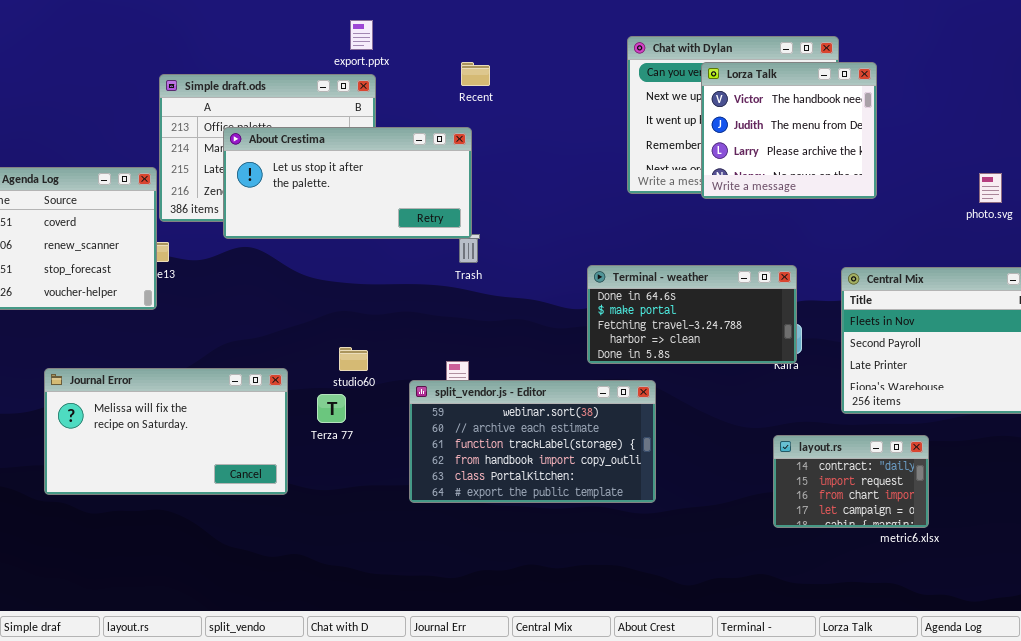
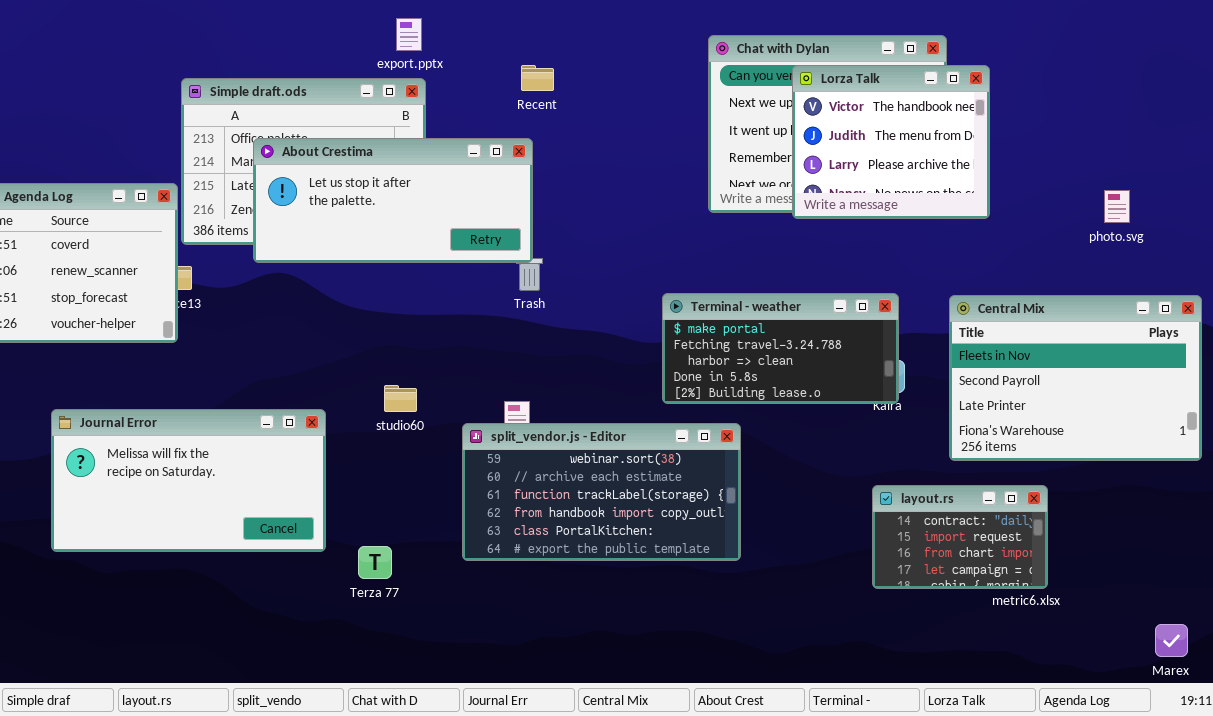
Terminal - weather: [587,265,797,364] -> [662,293,899,404], scrolled down 1 row
Terza 77: [317,394,346,423] -> [358,546,392,579], moved

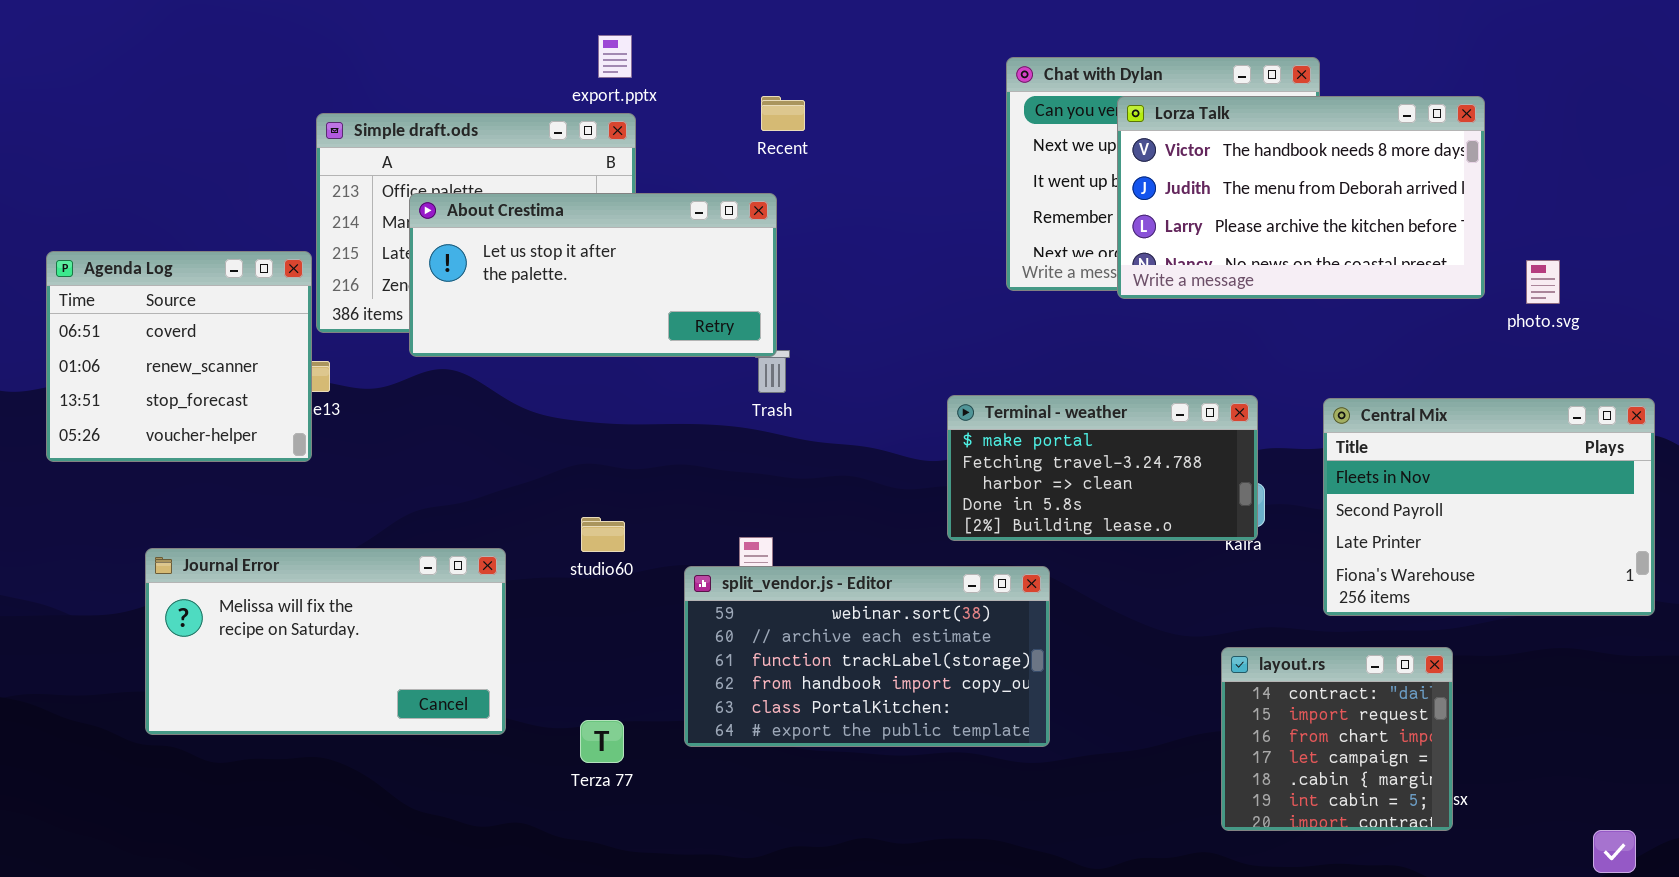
Lorza Talk: [792,65,990,219] -> [1117,96,1485,299], resized
layout.rs: [872,485,1048,589] -> [1221,647,1453,831], resized
Terza 77: [358,546,392,579] -> [580,720,624,763], moved

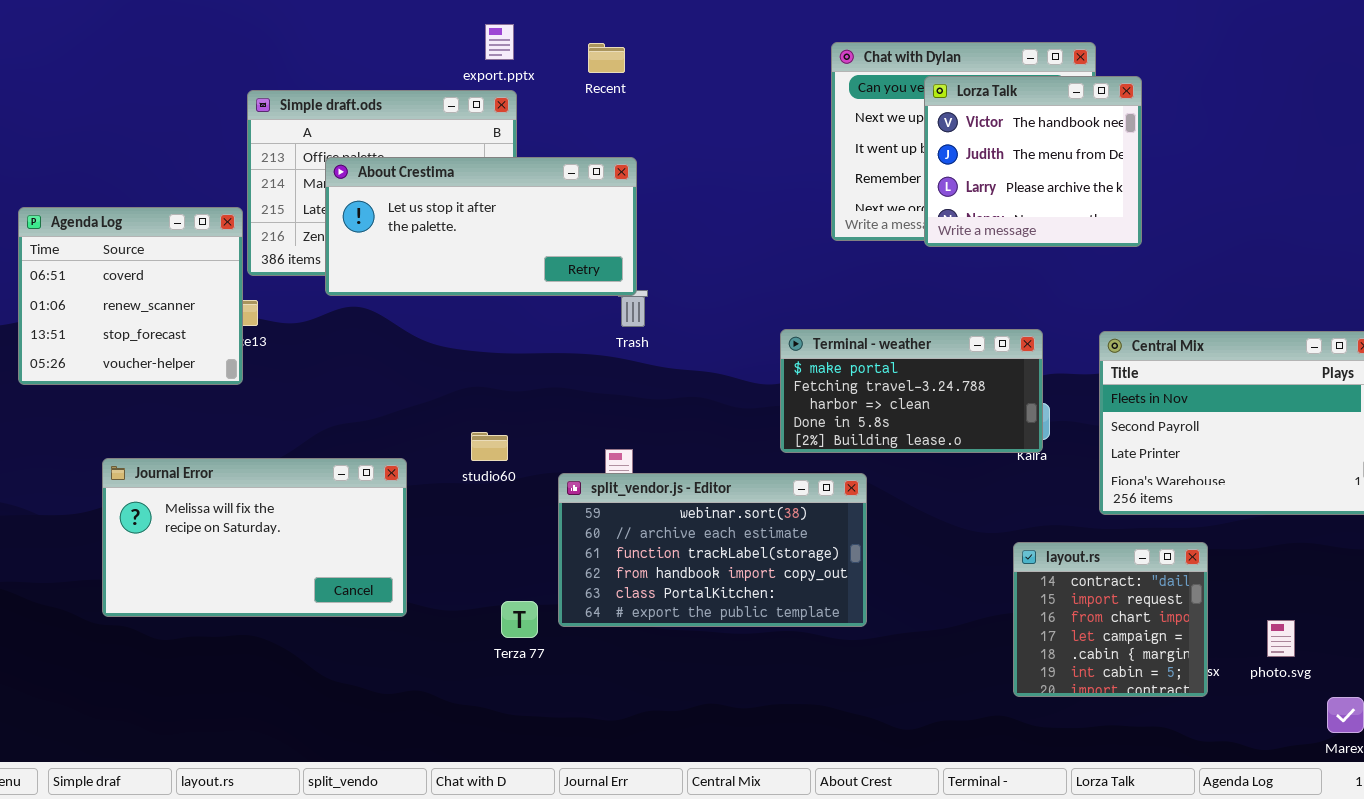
Recent: [761,96,805,131] -> [588,43,625,73], moved
Lorza Talk: [1117,96,1485,299] -> [924,76,1142,247], resized
photo.svg: [1526,260,1560,304] -> [1267,620,1295,657], moved
Terza 77: [580,720,624,763] -> [501,601,538,638], moved

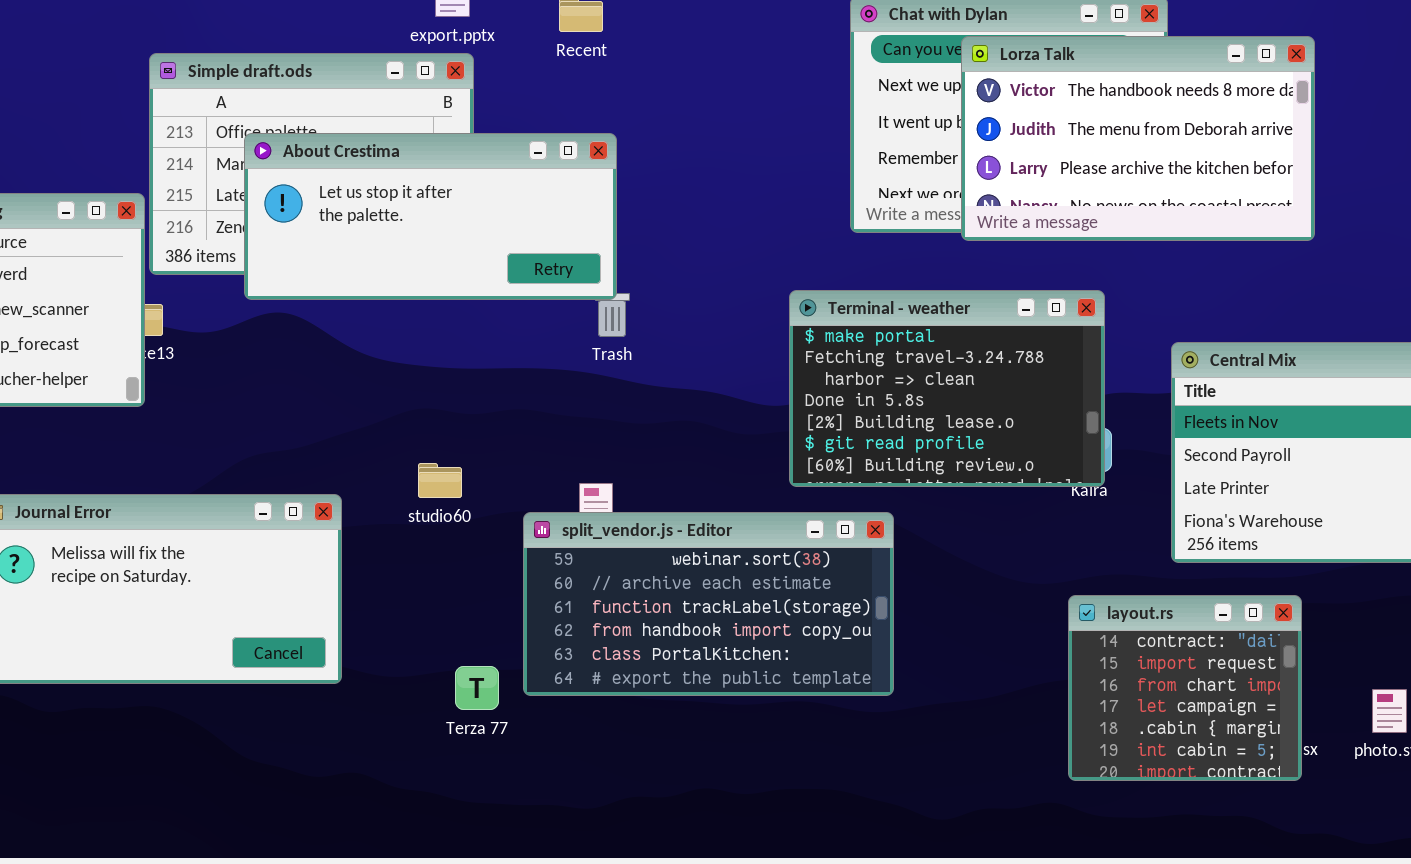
Lorza Talk: [924,76,1142,247] -> [961,36,1315,241], resized
Terminal - weather: [780,329,1043,453] -> [789,290,1105,487], resized

